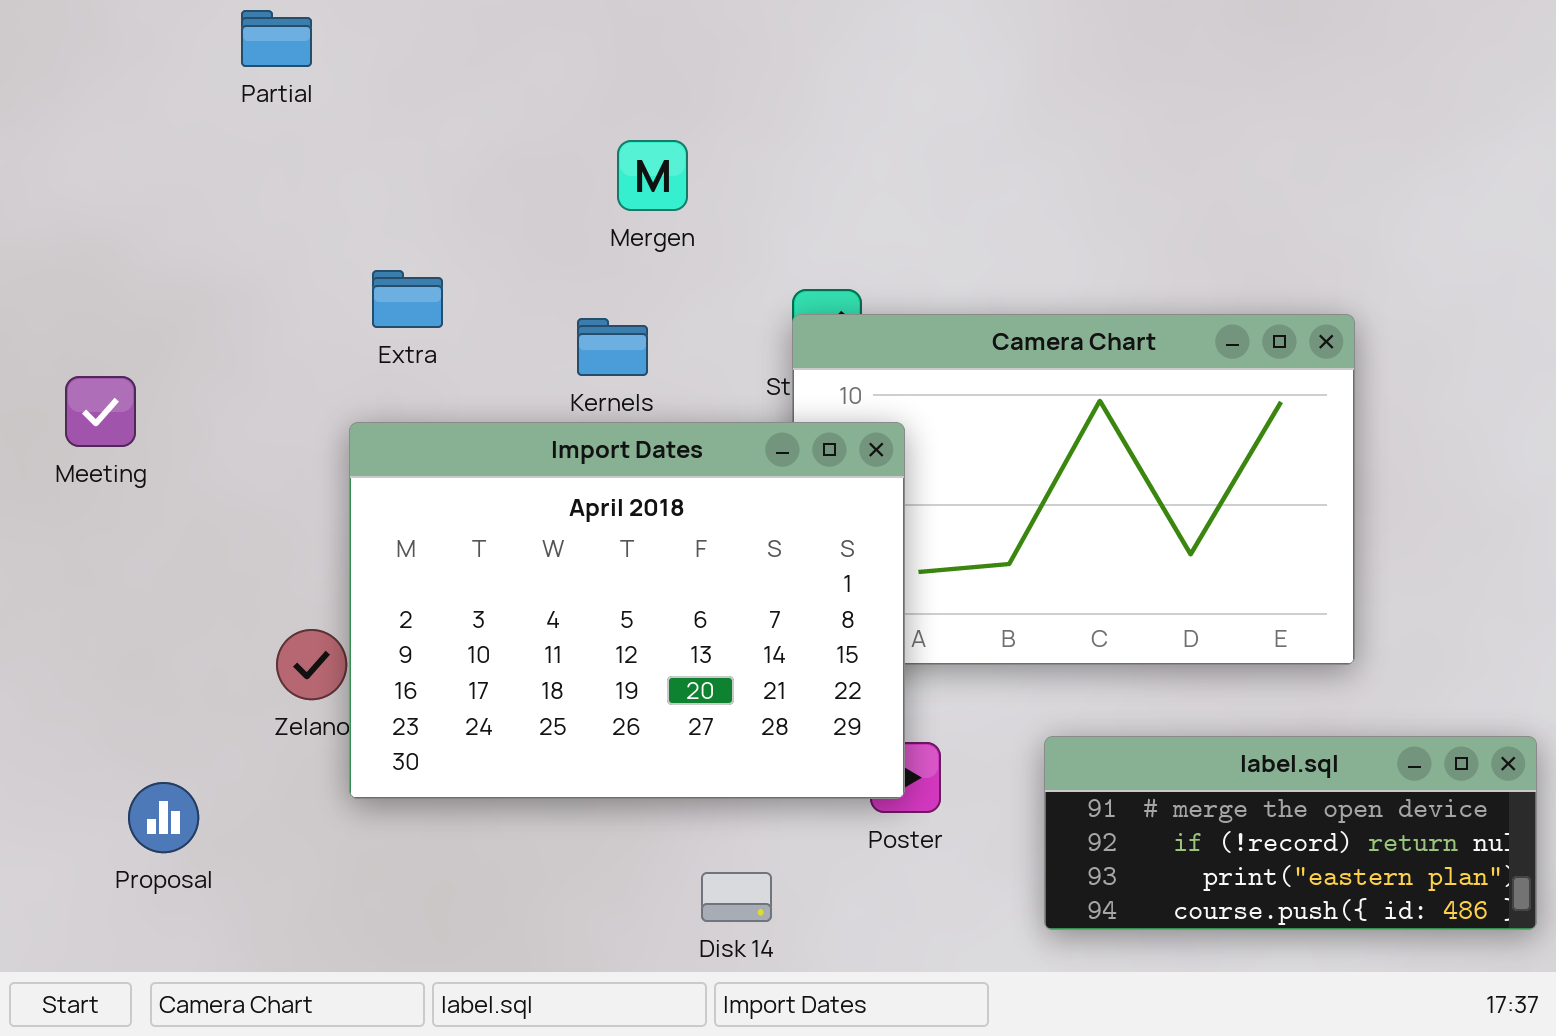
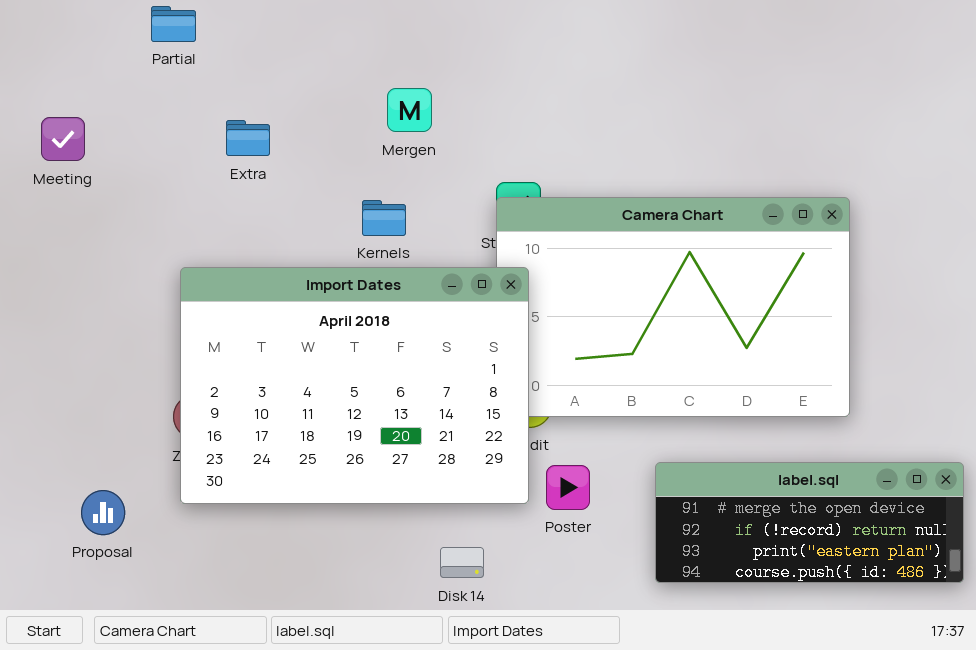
Extra: [372,270,443,328] -> [226,120,270,156], moved
Meeting: [65,376,136,447] -> [41,117,85,161], moved
Import Dates: [349,422,905,799] -> [180,267,529,504], moved

